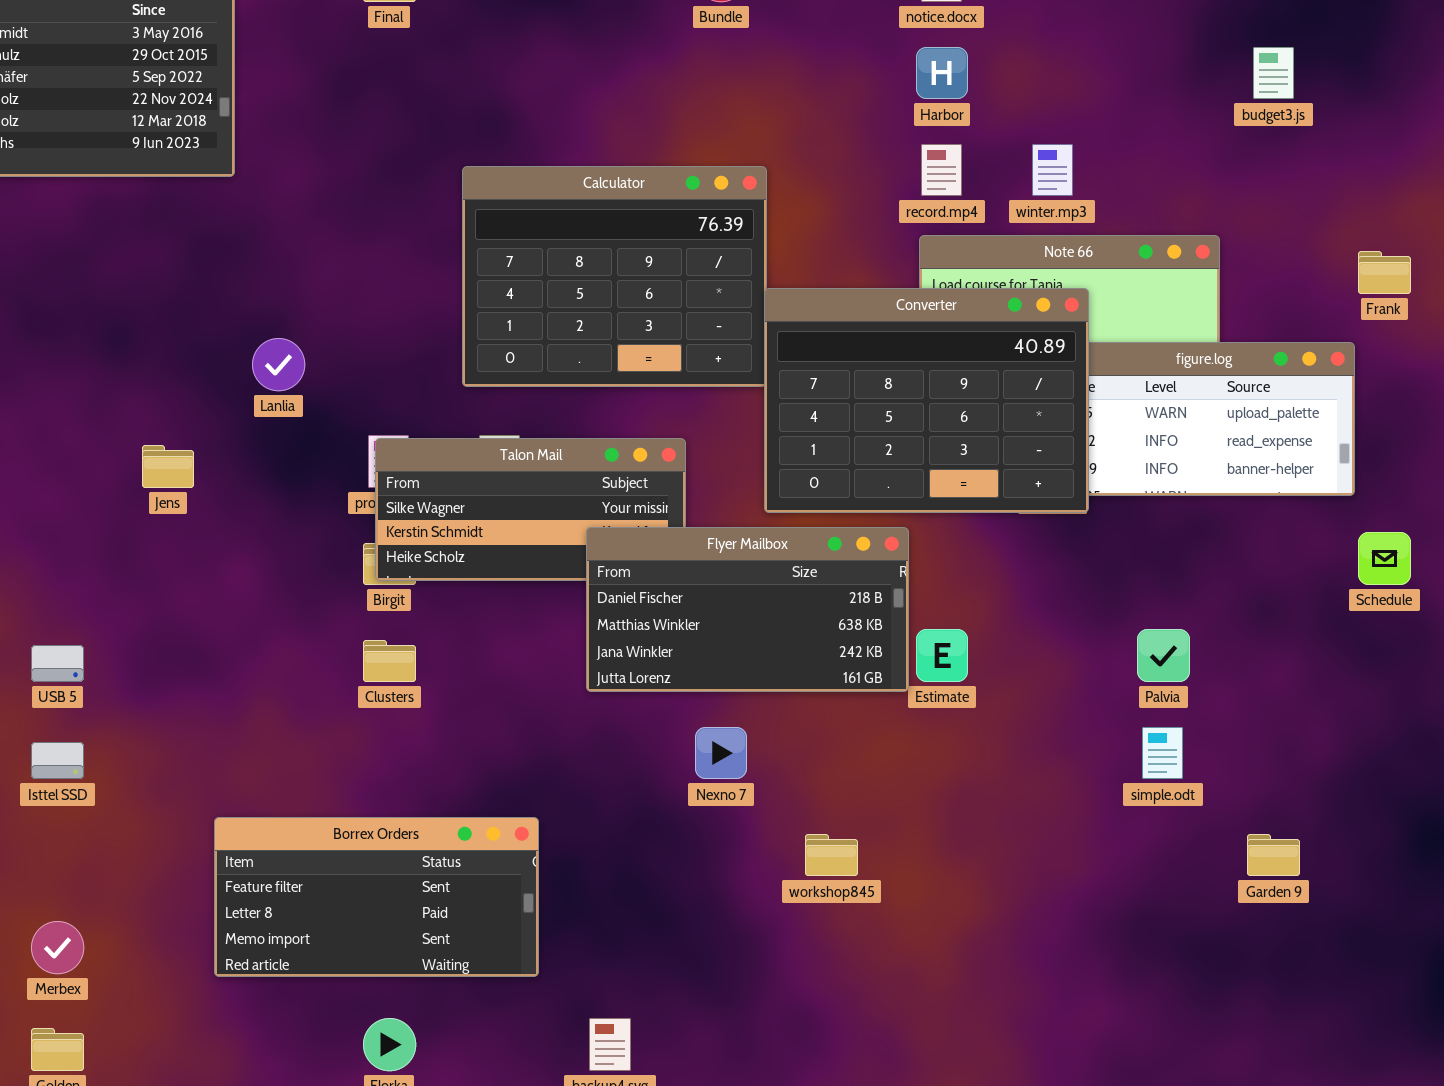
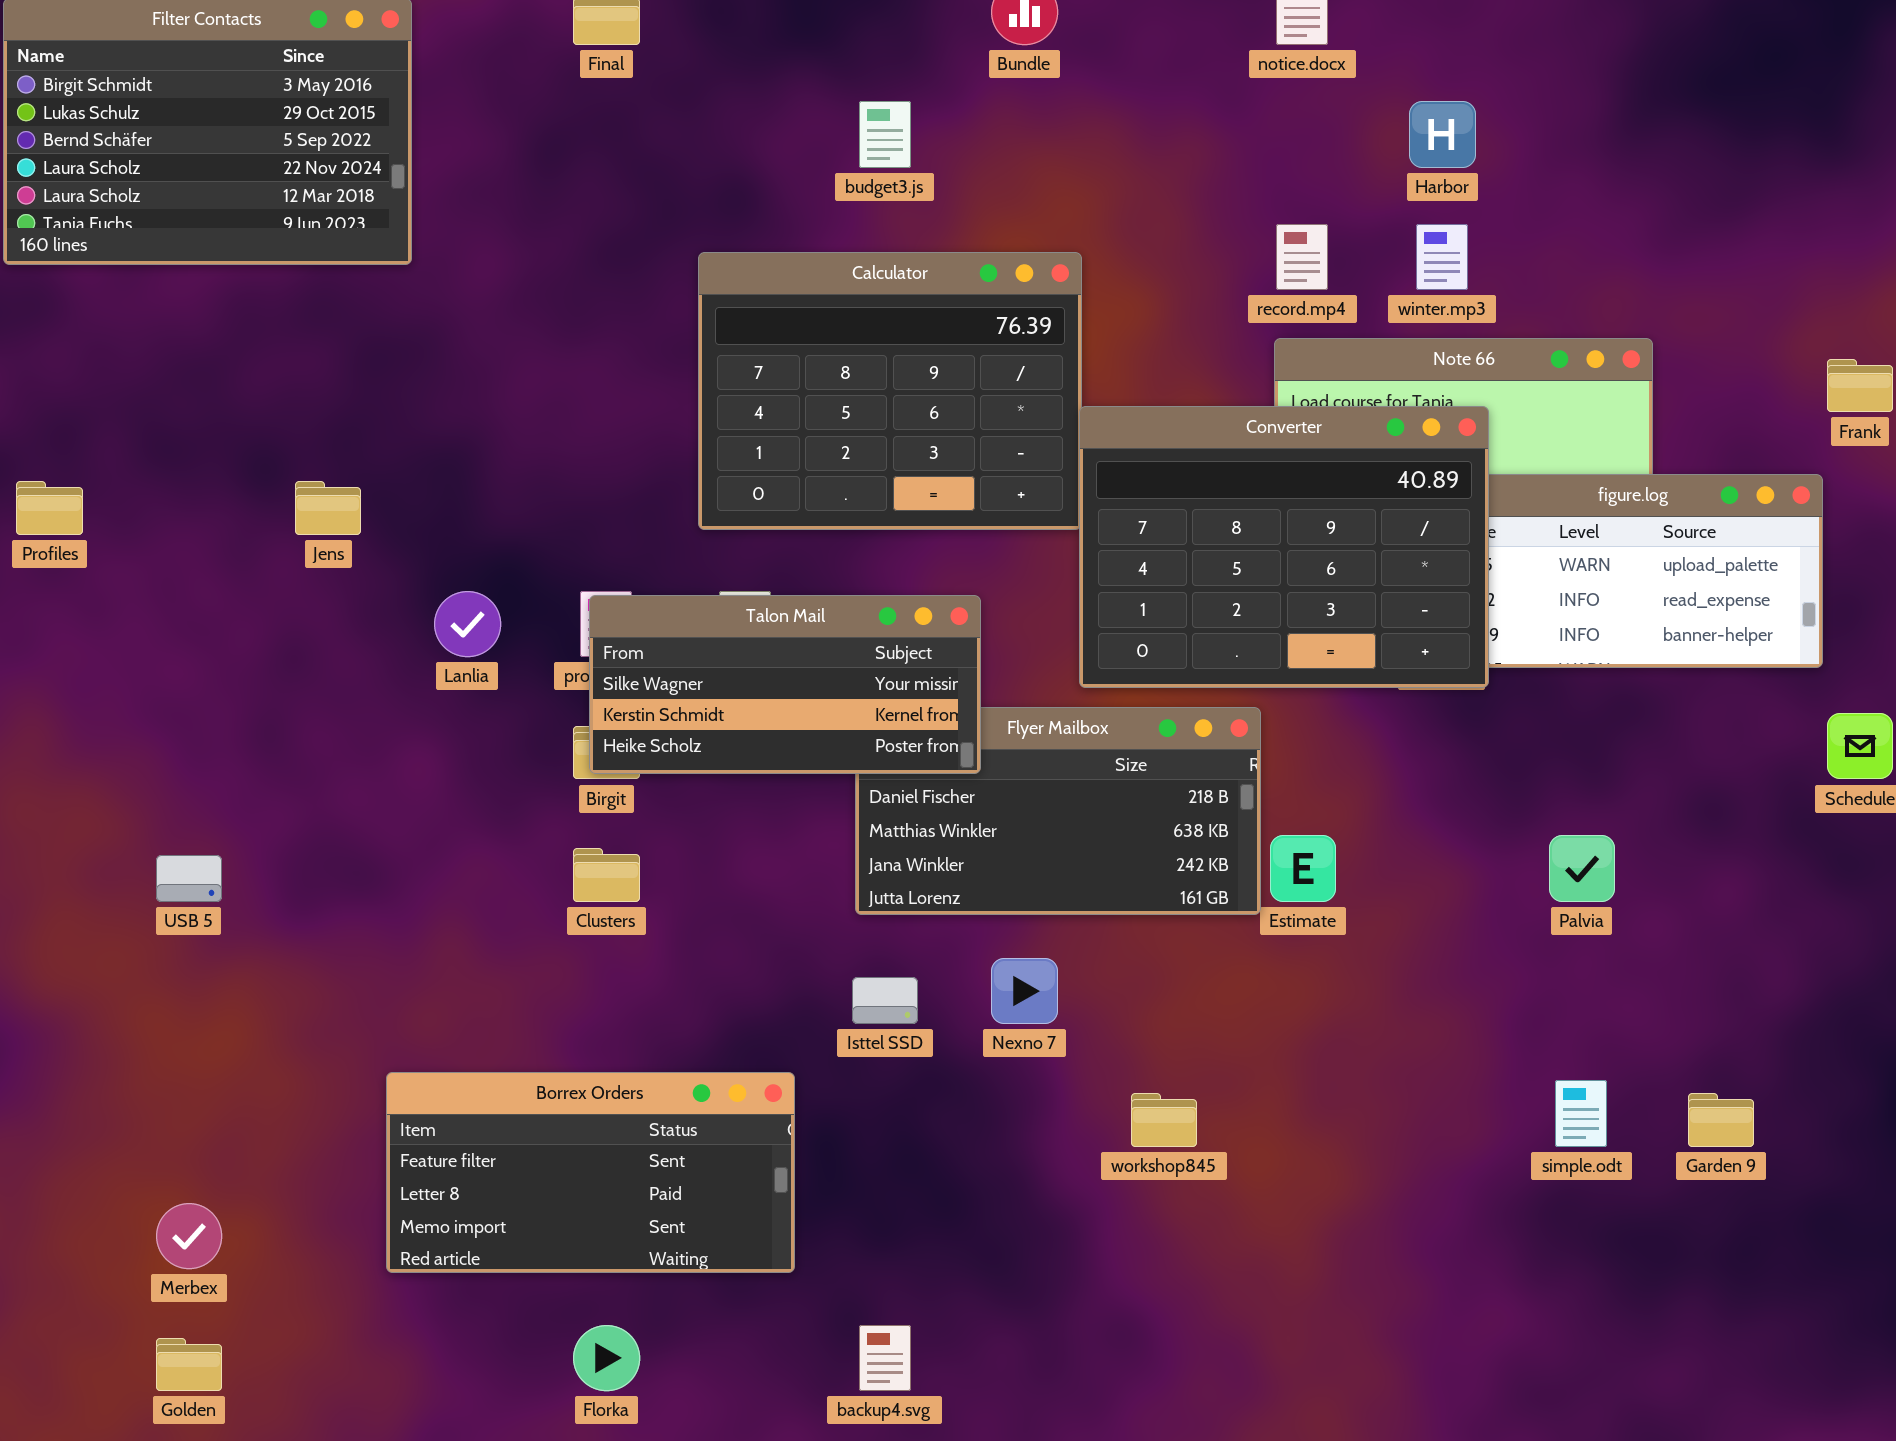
Harbor: [916,47,968,99] -> [1409,101,1476,168], moved
budget3.js: [1253,47,1294,99] -> [859,101,911,168], moved
Lanlia: [252,338,305,391] -> [434,591,501,657], moved
Talon Mail: [375,438,686,581] -> [589,595,981,774], raised
Jens: [142,445,194,488] -> [295,481,361,535], moved
simple.odt: [1142,727,1183,779] -> [1555,1080,1607,1147], moved
Isttel SSD: [31,742,84,779] -> [852,977,918,1024], moved

